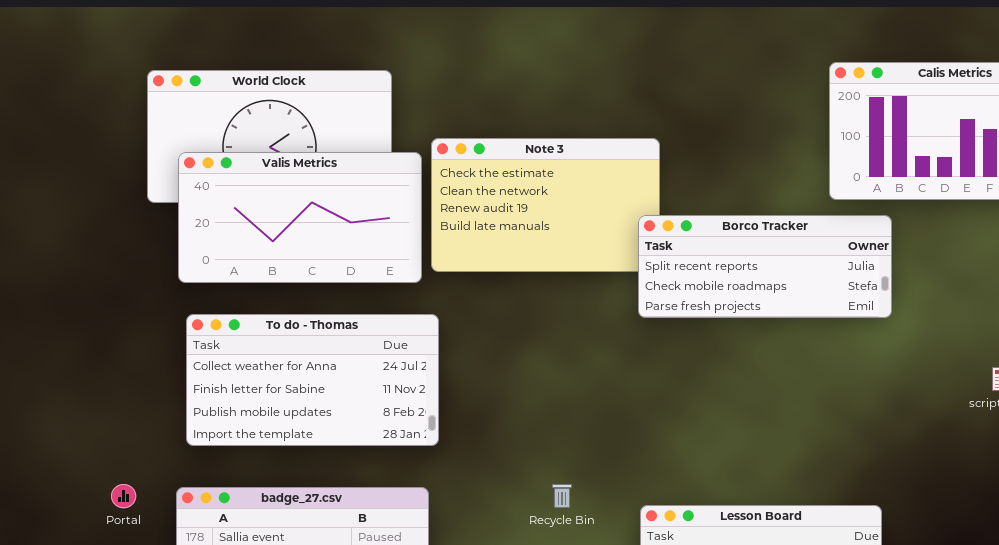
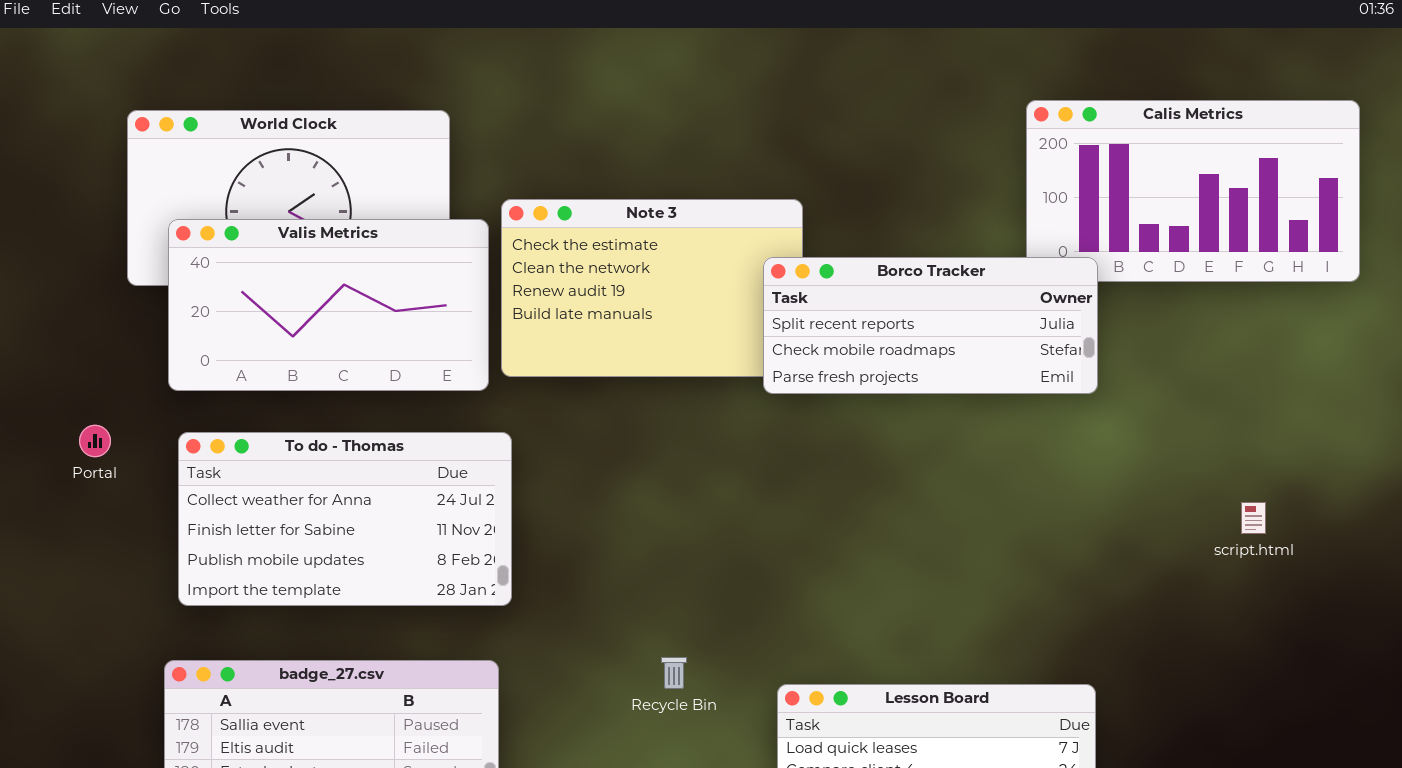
Borco Tracker: [638,215,892,318] -> [763,257,1098,394], moved
Portal: [111,484,136,508] -> [79,425,111,457], moved

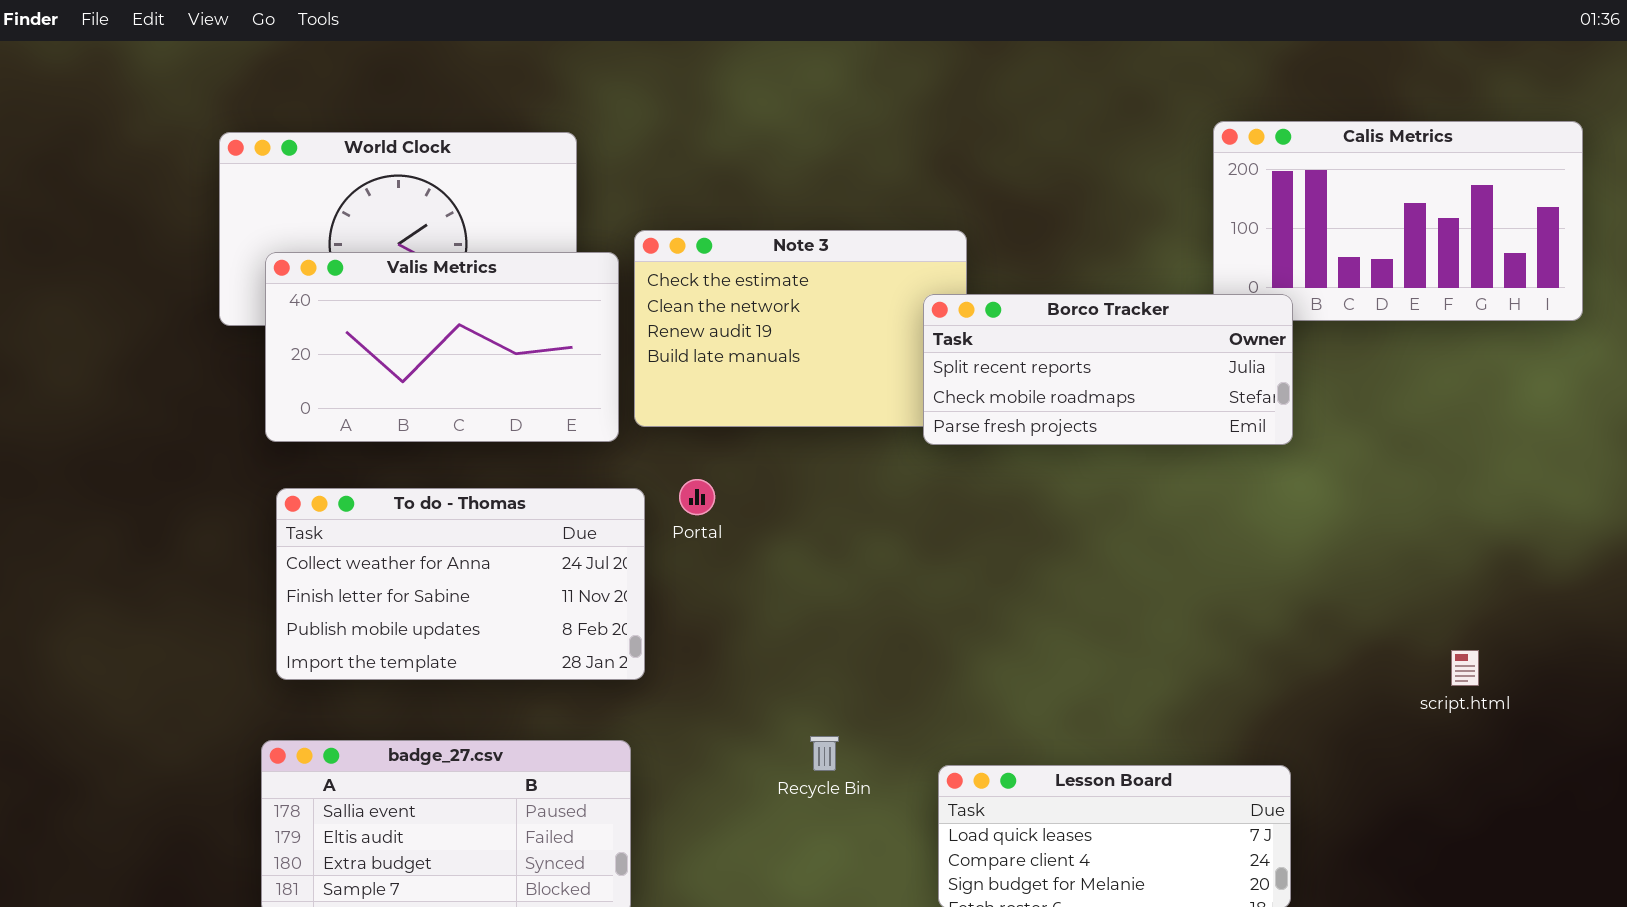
Portal: [79,425,111,457] -> [679,479,715,515], moved
script.html: [1241,502,1266,534] -> [1451,650,1479,686], moved

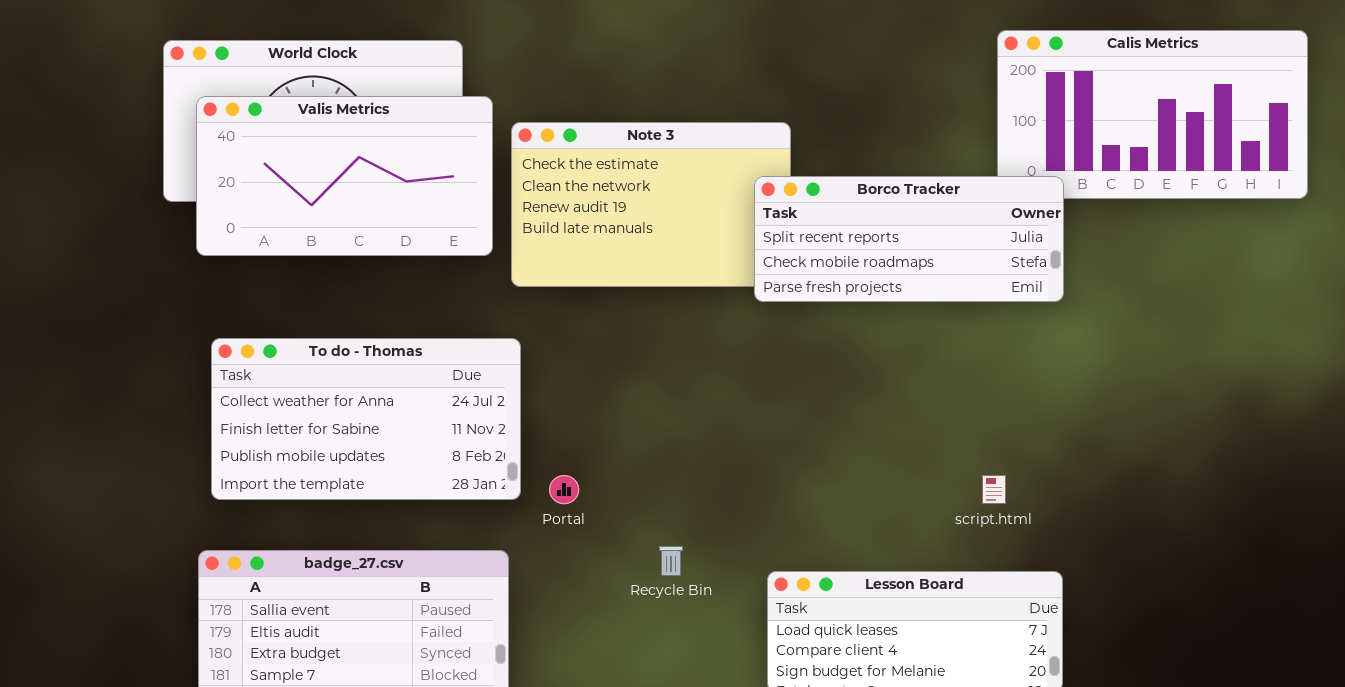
Valis Metrics: [265,252,619,442] -> [196,96,493,256], moved
Portal: [679,479,715,515] -> [549,475,579,504], moved
script.html: [1451,650,1479,686] -> [982,475,1006,504], moved

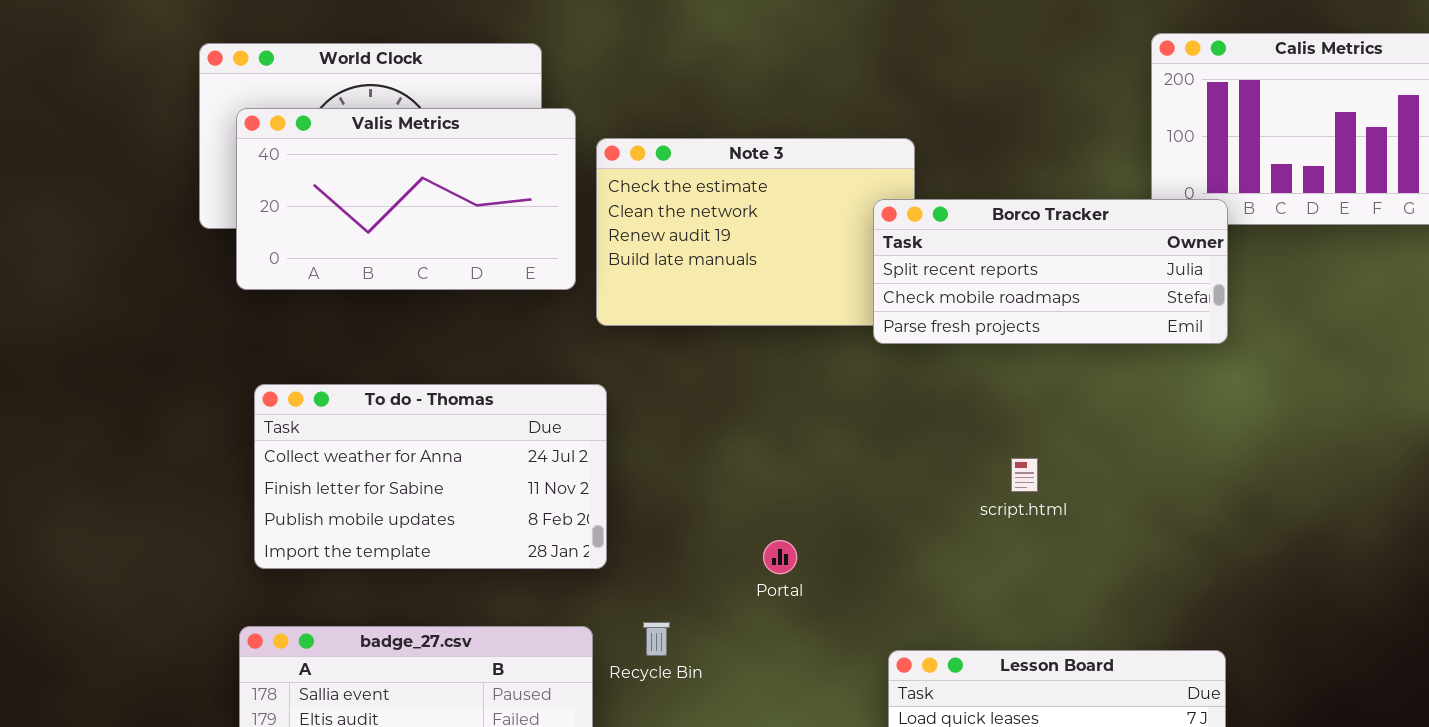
Portal: [549,475,579,504] -> [763,540,797,574], moved
script.html: [982,475,1006,504] -> [1011,458,1038,492], moved
Recycle Bin: [659,546,683,576] -> [643,622,670,656], moved

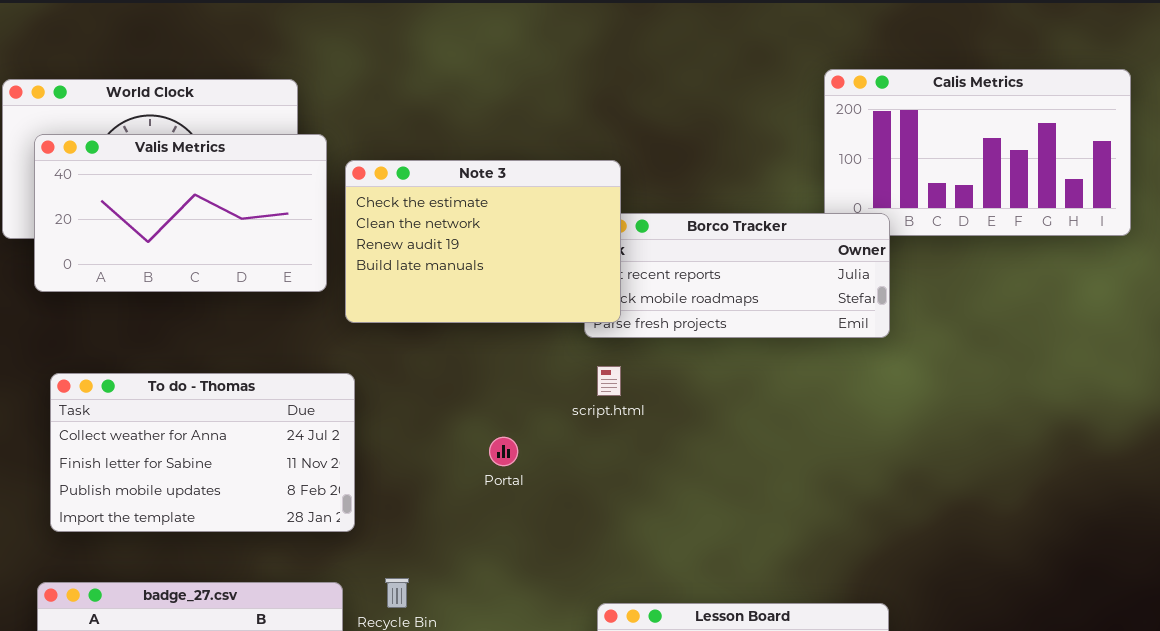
Note 3: [596,138,915,326] -> [345,160,621,323], raised
script.html: [1011,458,1038,492] -> [597,366,621,396], moved
Portal: [763,540,797,574] -> [489,437,518,466], moved

